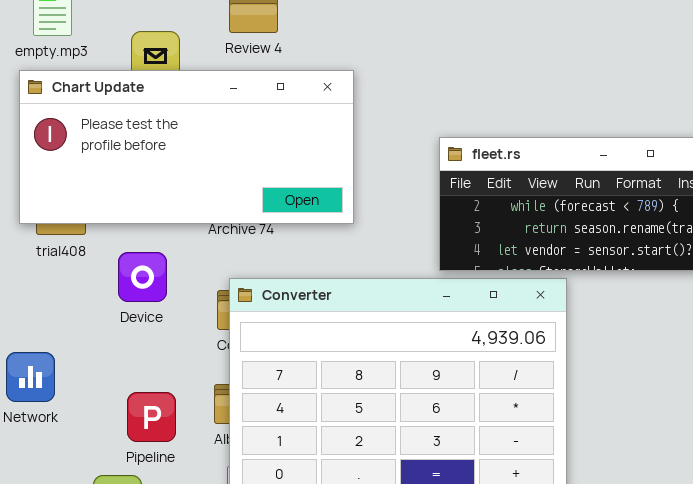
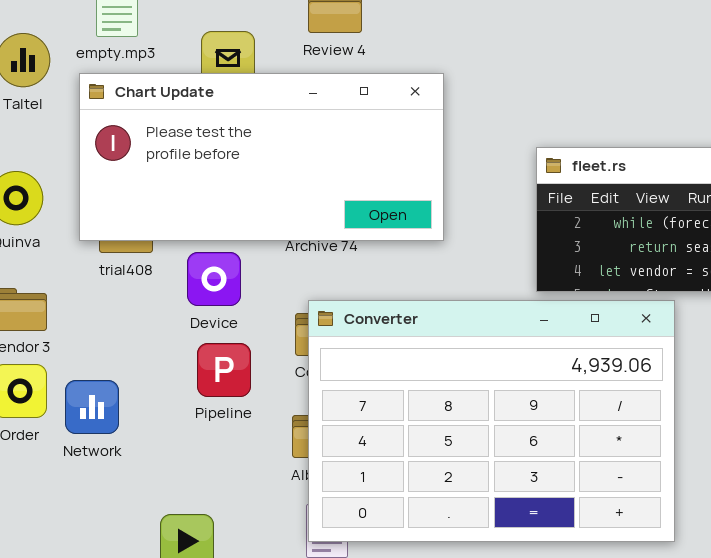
Device: [118,252,167,302] -> [187,252,241,306], moved
Pipeline: [127,392,176,442] -> [197,343,251,397], moved

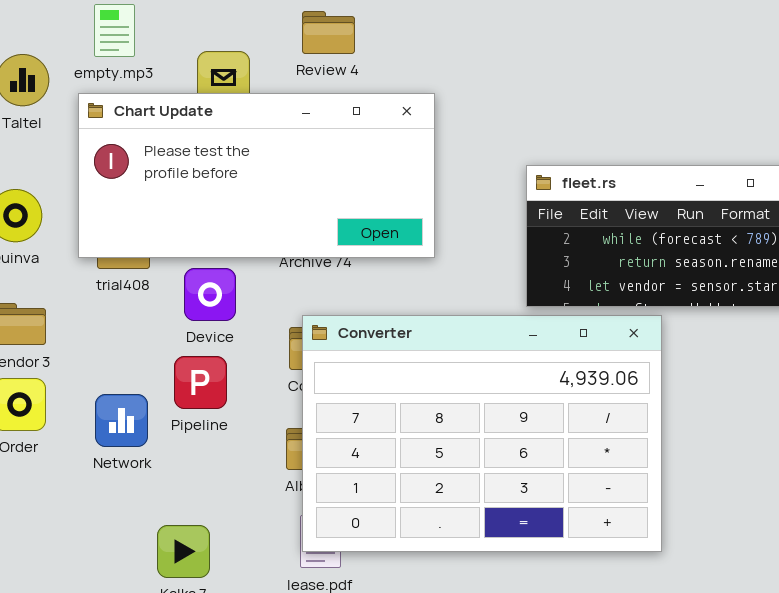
Pipeline: [197,343,251,397] -> [174,356,227,409], moved
Network: [65,380,119,434] -> [95,394,148,447], moved

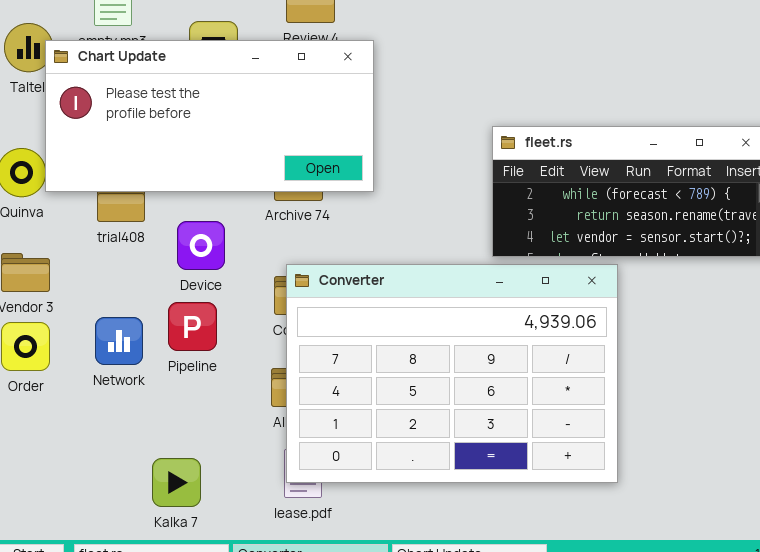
Chart Update: [78,93,435,258] -> [45,40,374,192], moved
Network: [95,394,148,447] -> [95,317,143,365], moved

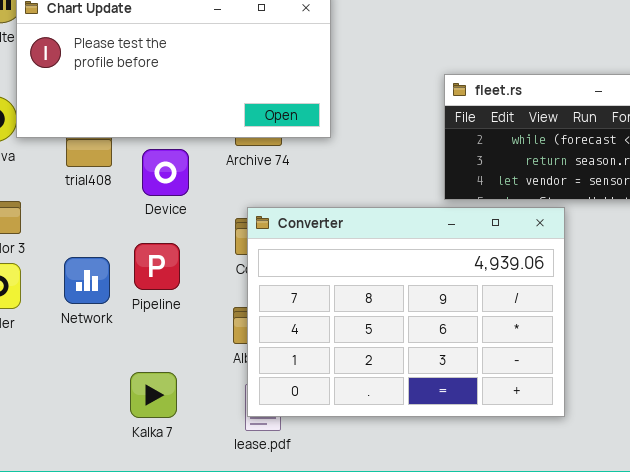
Device: [177,221,225,270] -> [142,149,189,196], moved
Kalka 7: [152,458,201,507] -> [130,372,177,418], moved

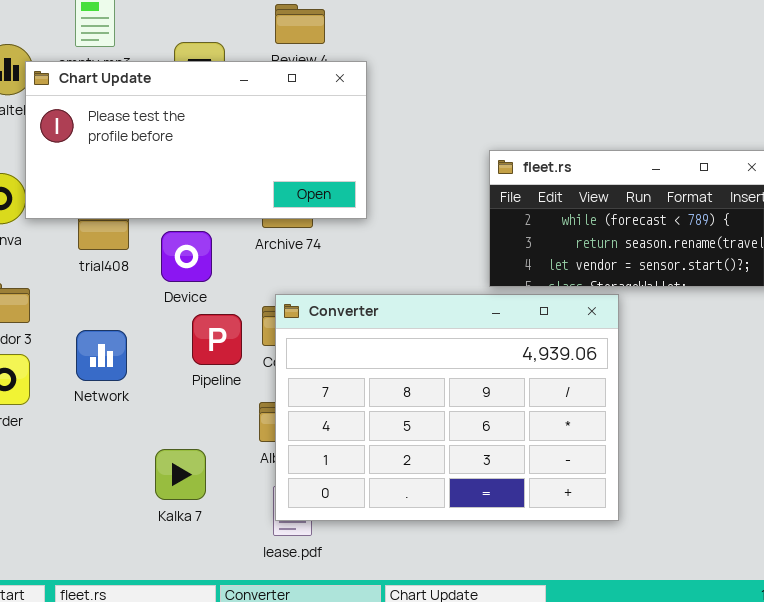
Pipeline: [134,243,180,290] -> [192,314,242,365], moved
Network: [64,257,110,304] -> [76,330,127,381], moved
Kalka 7: [130,372,177,418] -> [155,449,206,500], moved

